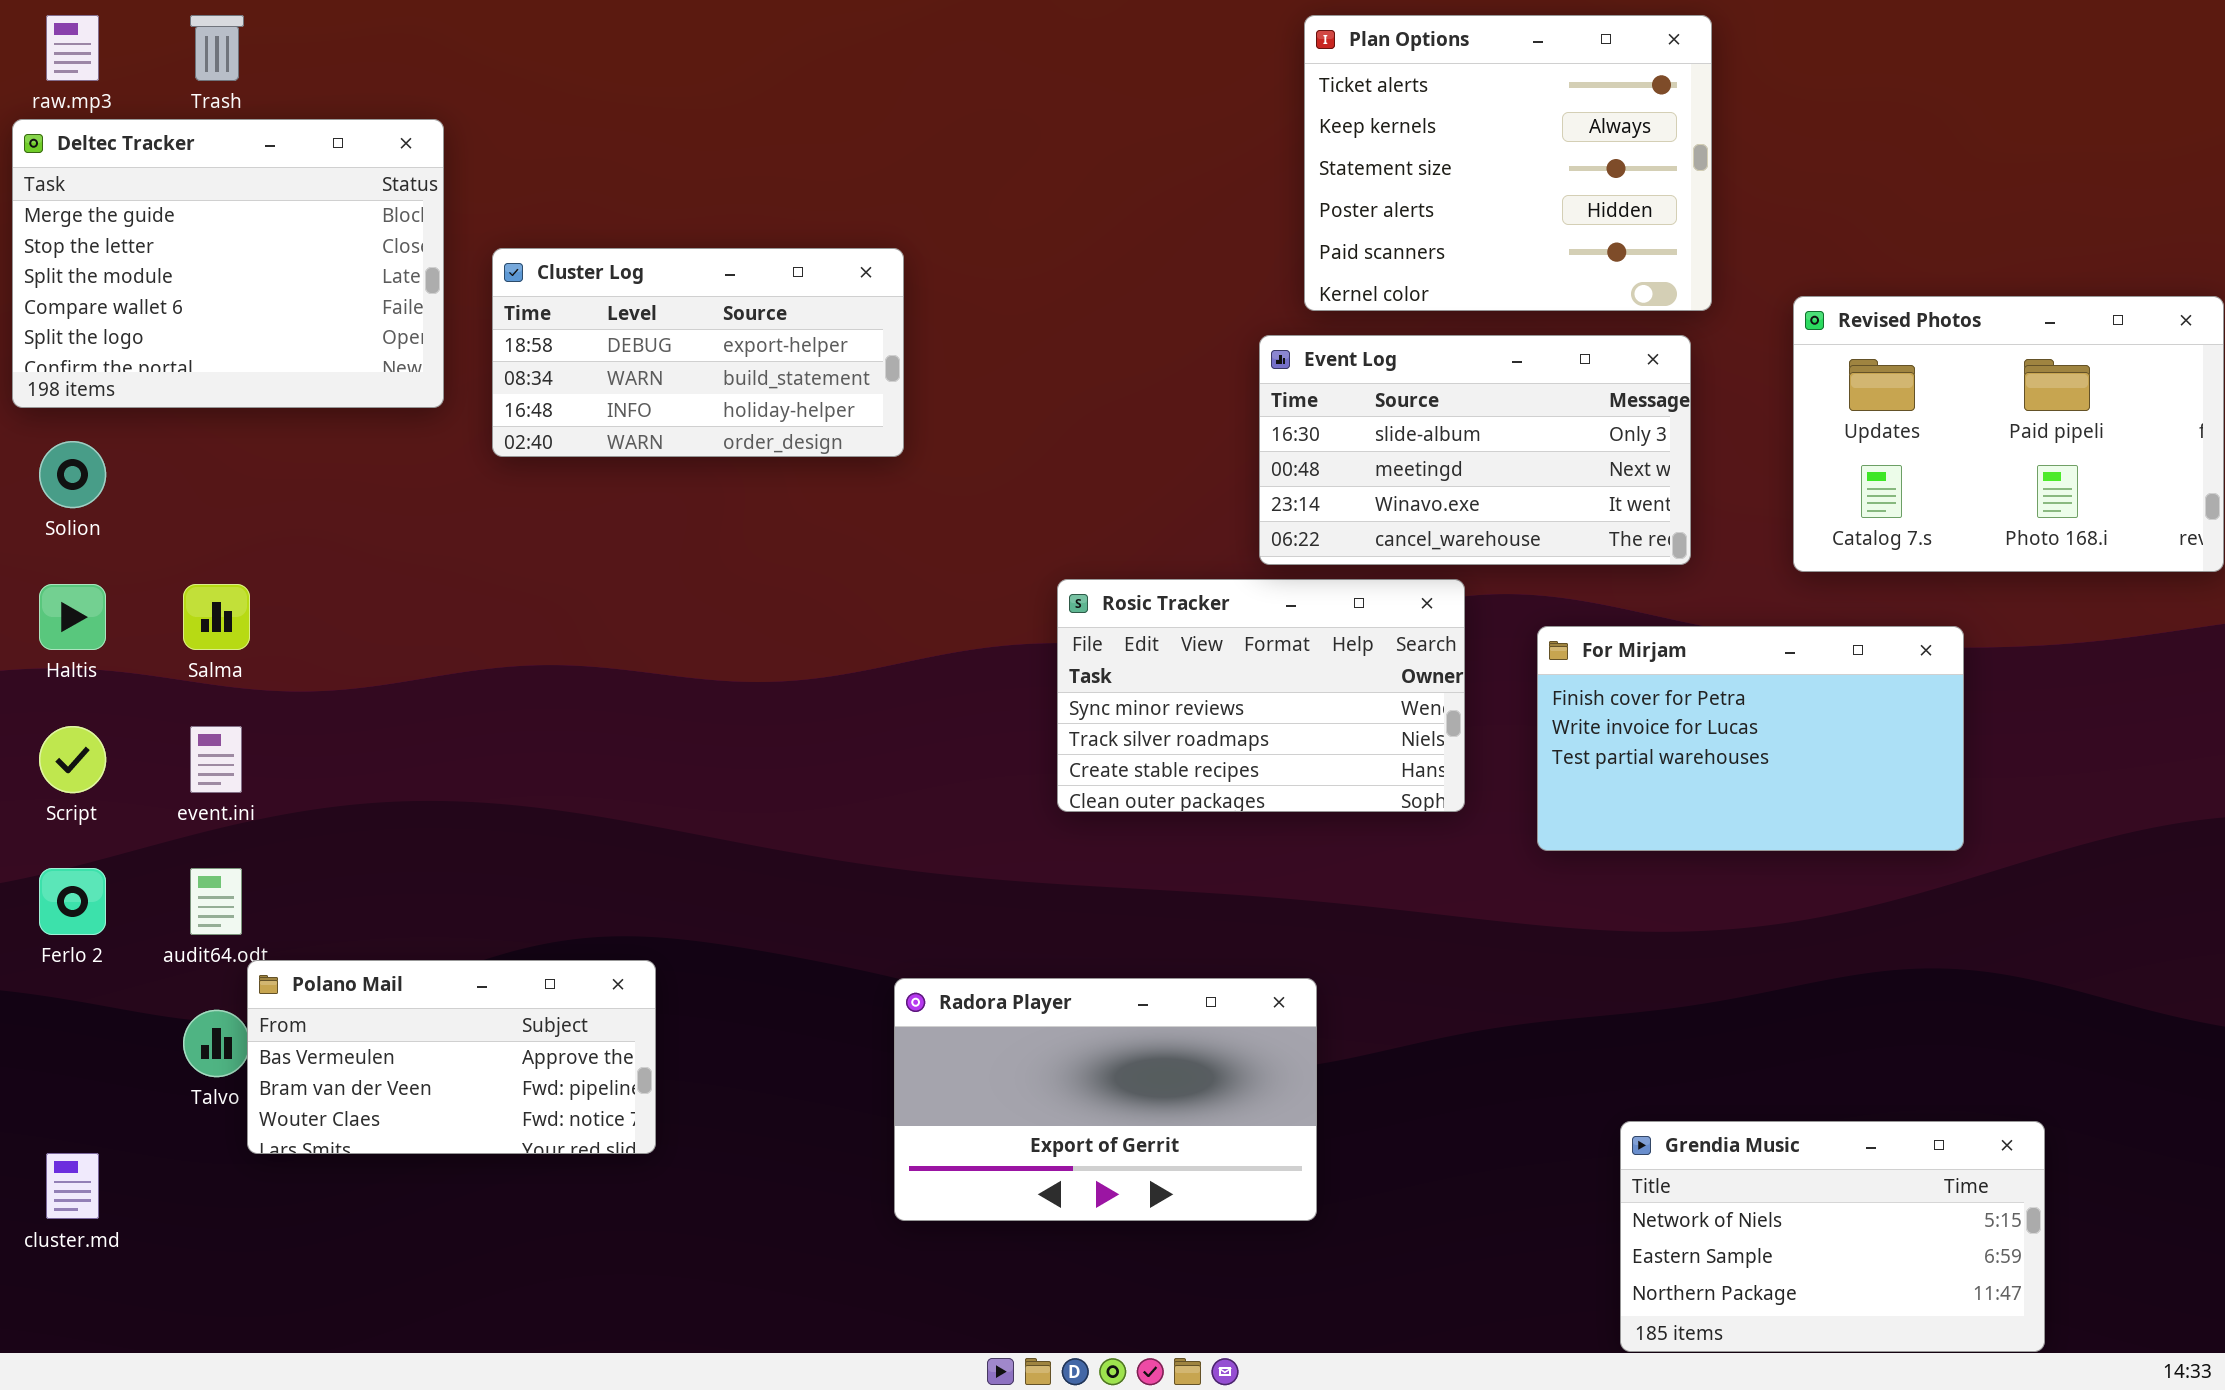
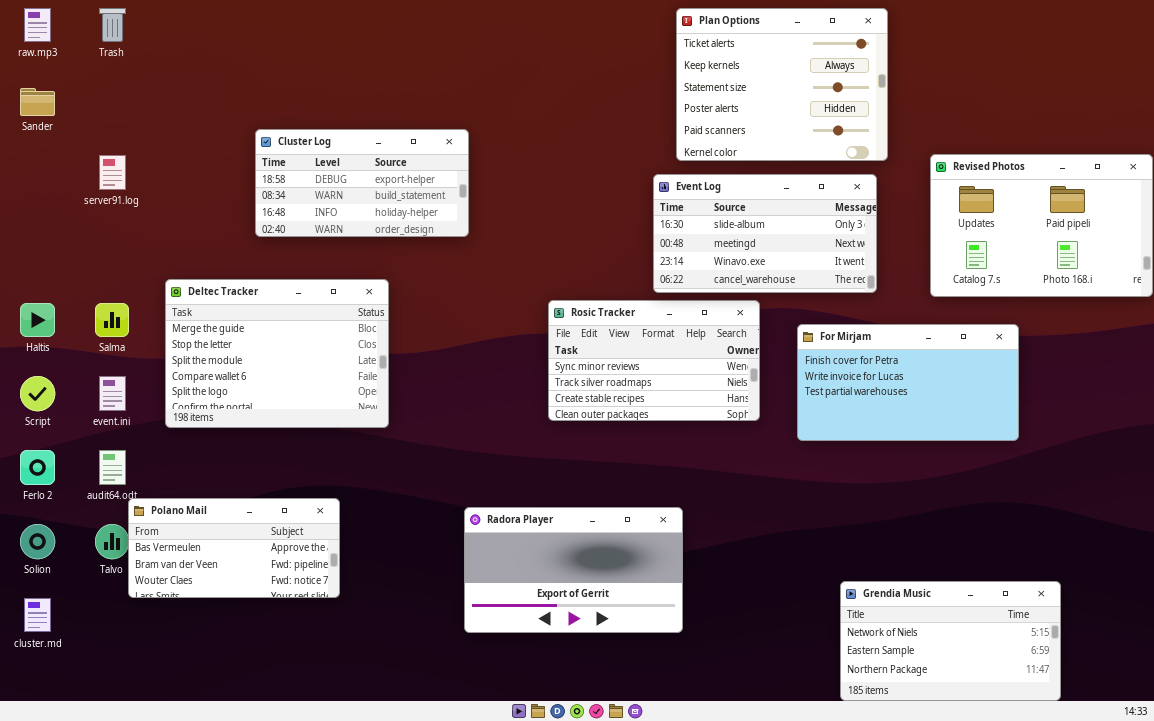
Deltec Tracker: [12,119,444,408] -> [165,279,389,428], moved
Solion: [39,441,106,508] -> [20,524,55,559], moved

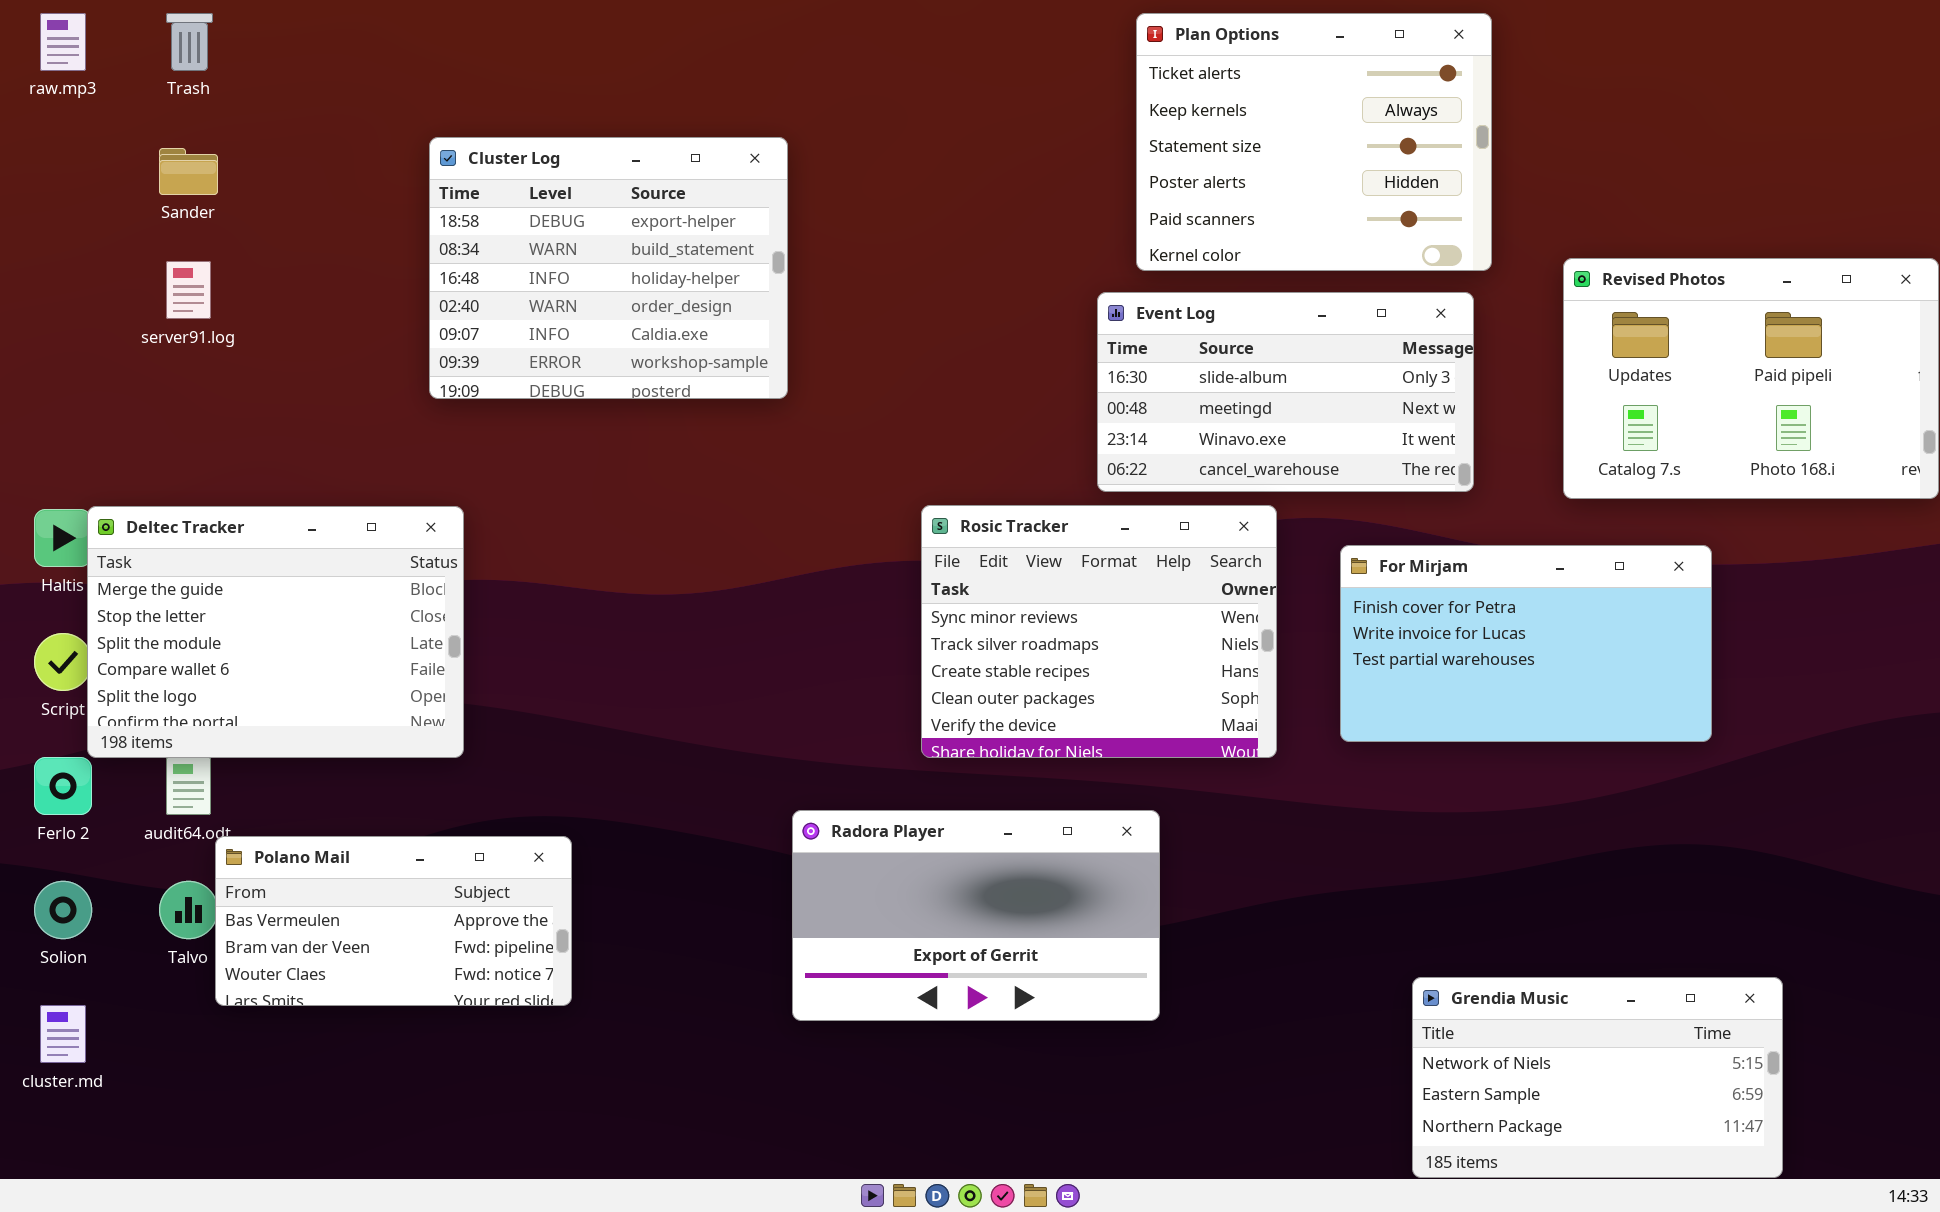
Sander: [20,88,55,116] -> [159,148,218,195], moved
Cluster Log: [255,129,469,237] -> [429,137,788,399], resized
Deltec Tracker: [165,279,389,428] -> [87,506,464,758], moved
Rosic Tracker: [548,300,760,421] -> [921,505,1277,758], resized
Radora Player: [464,507,683,633] -> [792,810,1160,1021], moved

